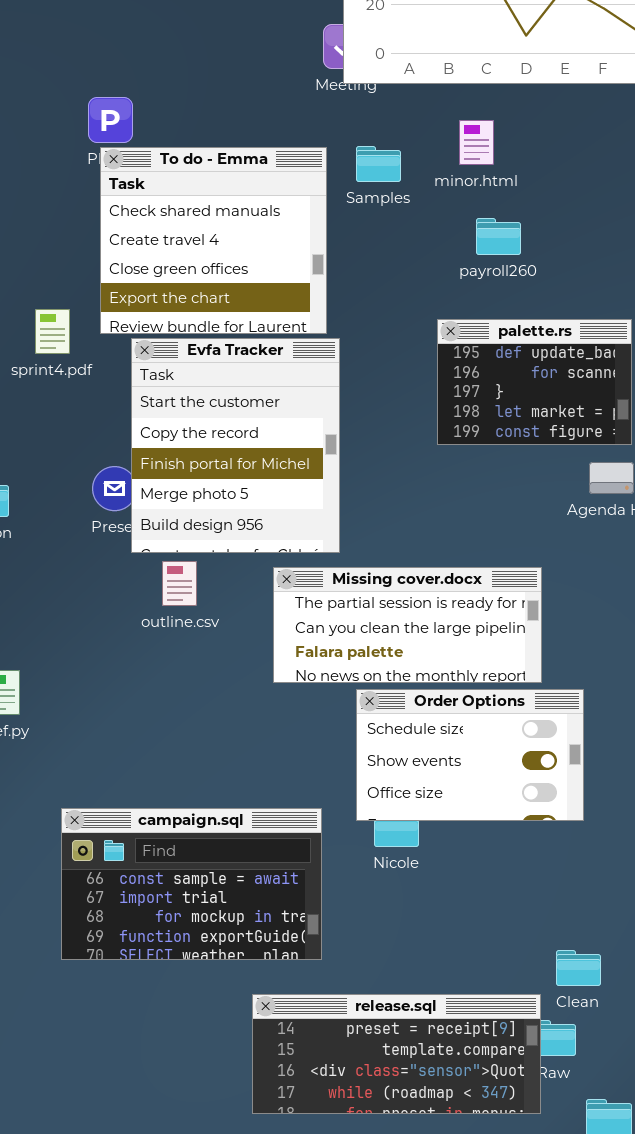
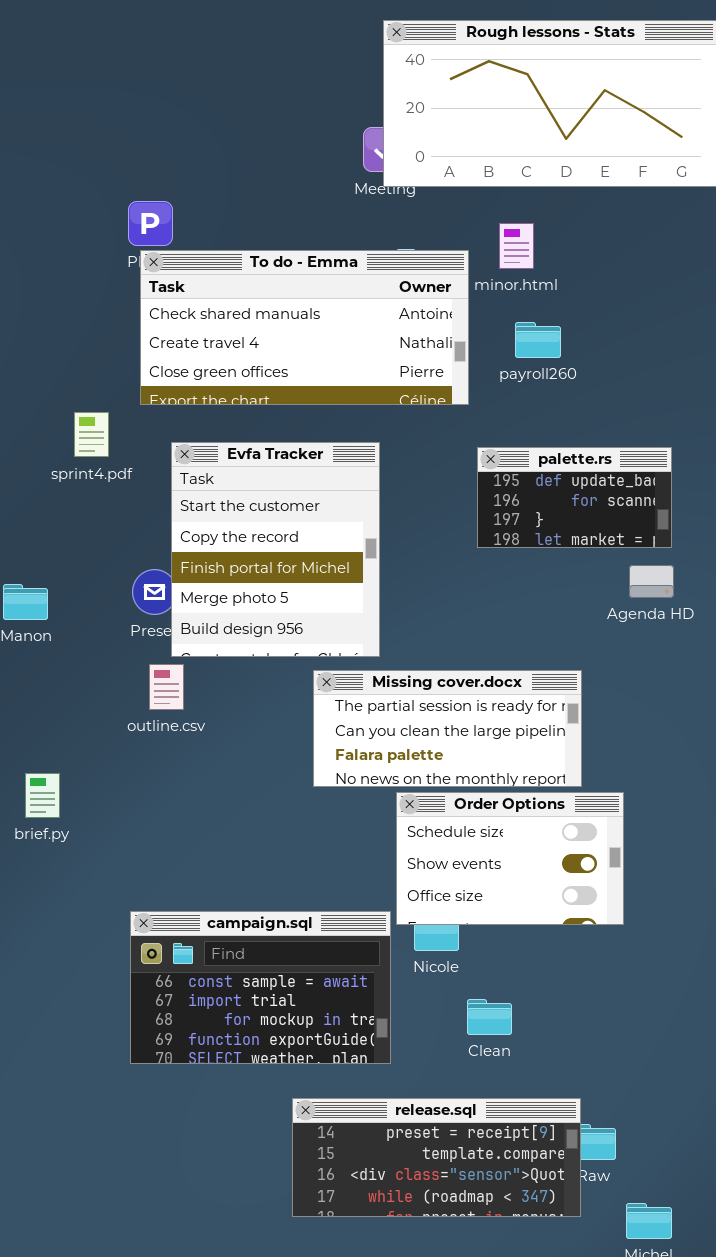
To do - Emma: [100,147,327,334] -> [140,250,469,405], resized
palette.rs: [437,319,632,445] -> [477,447,672,548], resized
outline.csv: [162,561,197,606] -> [149,664,184,710], moved
campaign.sql: [61,808,322,960] -> [130,911,391,1064], moved
Clean: [556,950,601,986] -> [467,999,512,1035], moved

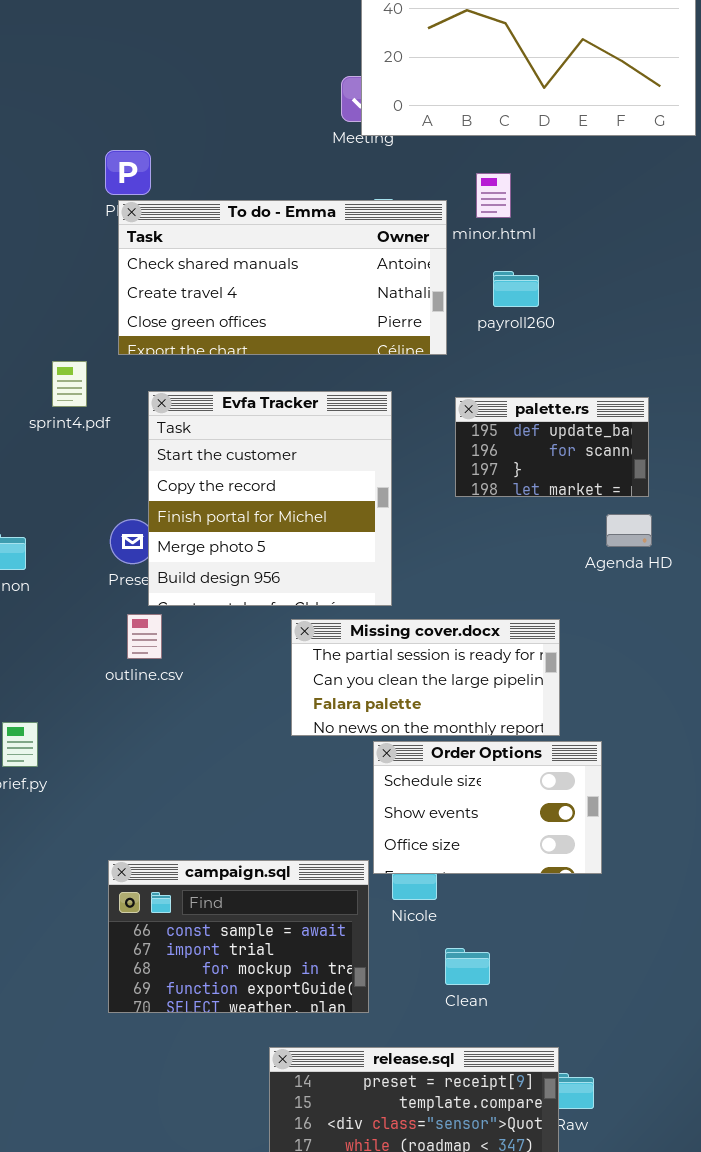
Evfa Tracker: [171,442,380,657] -> [148,391,392,606], resized

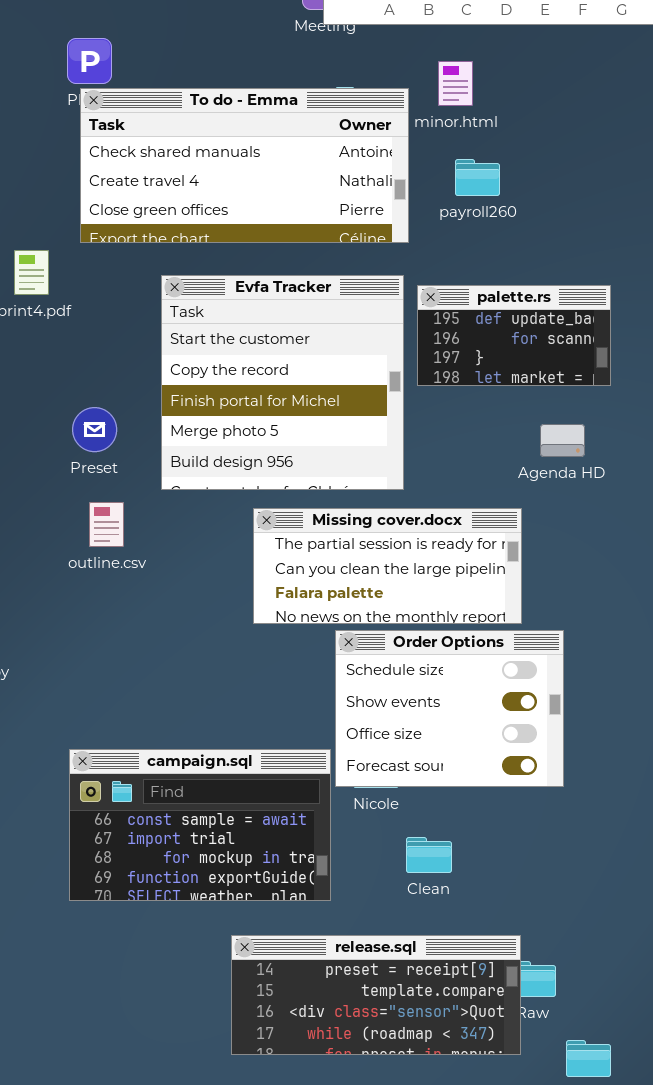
Evfa Tracker: [148,391,392,606] -> [161,275,404,490], moved
Agenda HD: [606,514,652,547] -> [540,424,585,457], moved
Order Options: [373,741,602,874] -> [335,630,564,787], resized

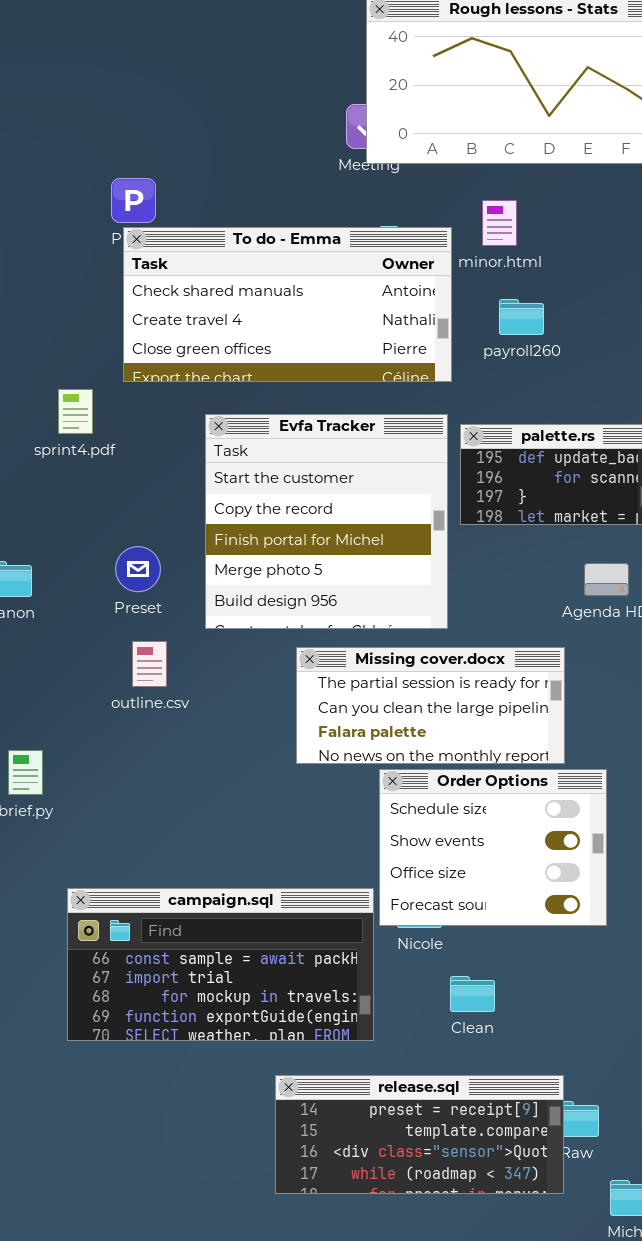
campaign.sql: [69,749,331,901] -> [67,888,374,1041], resized

